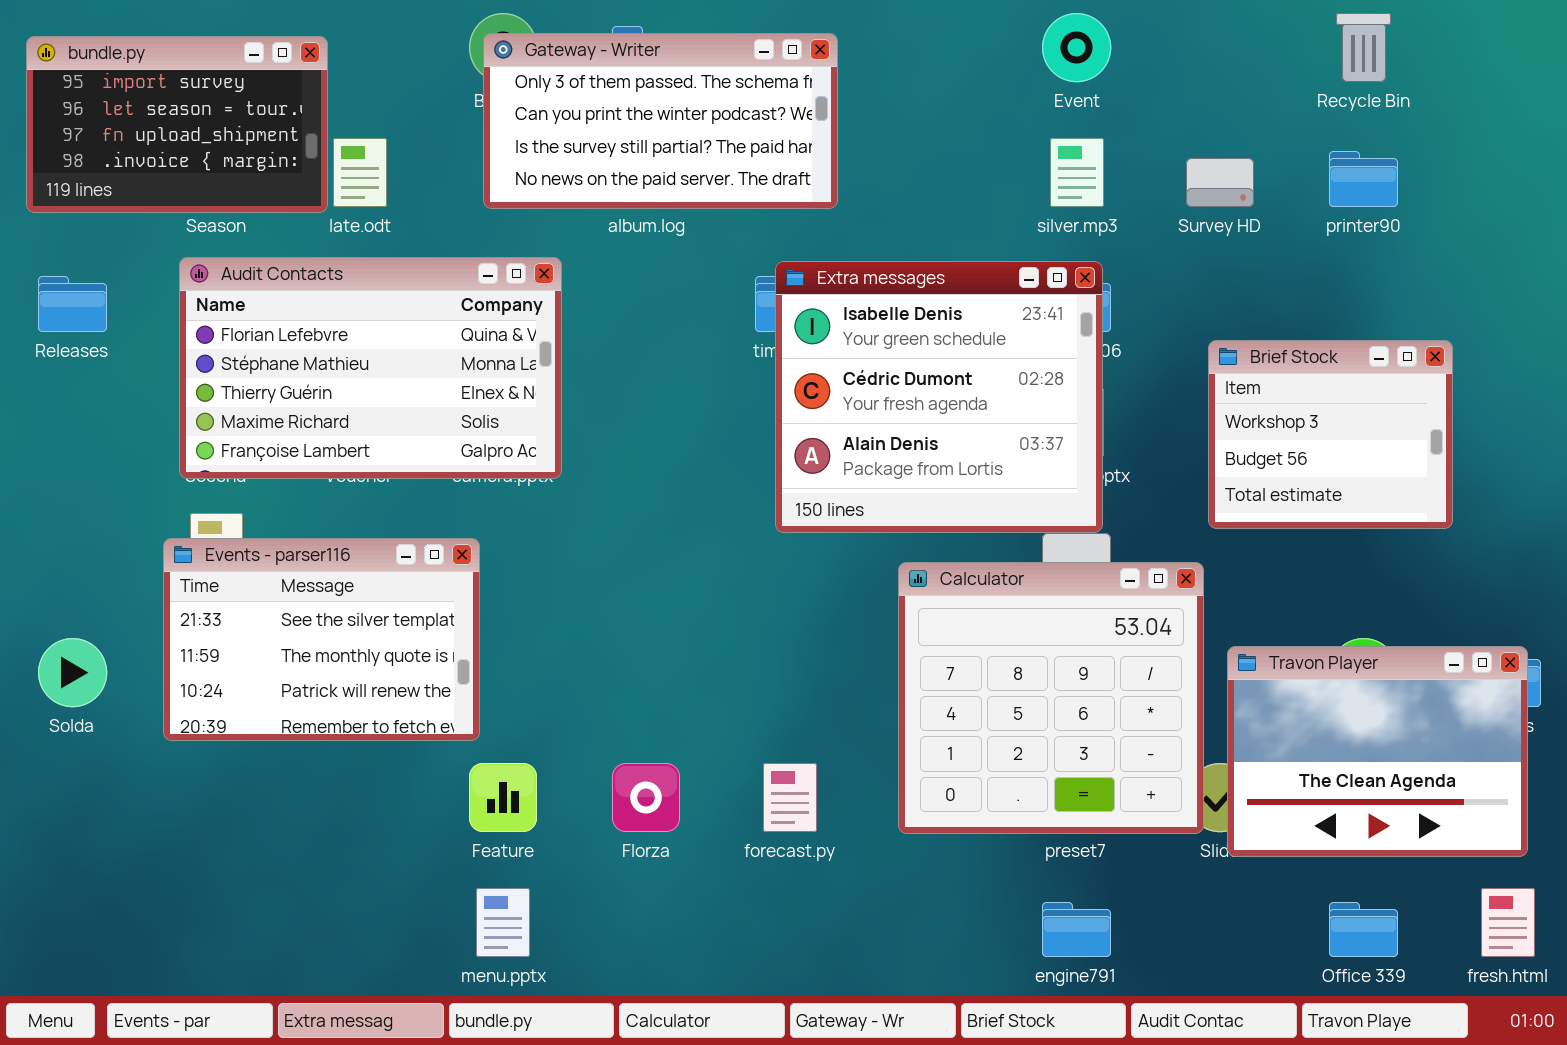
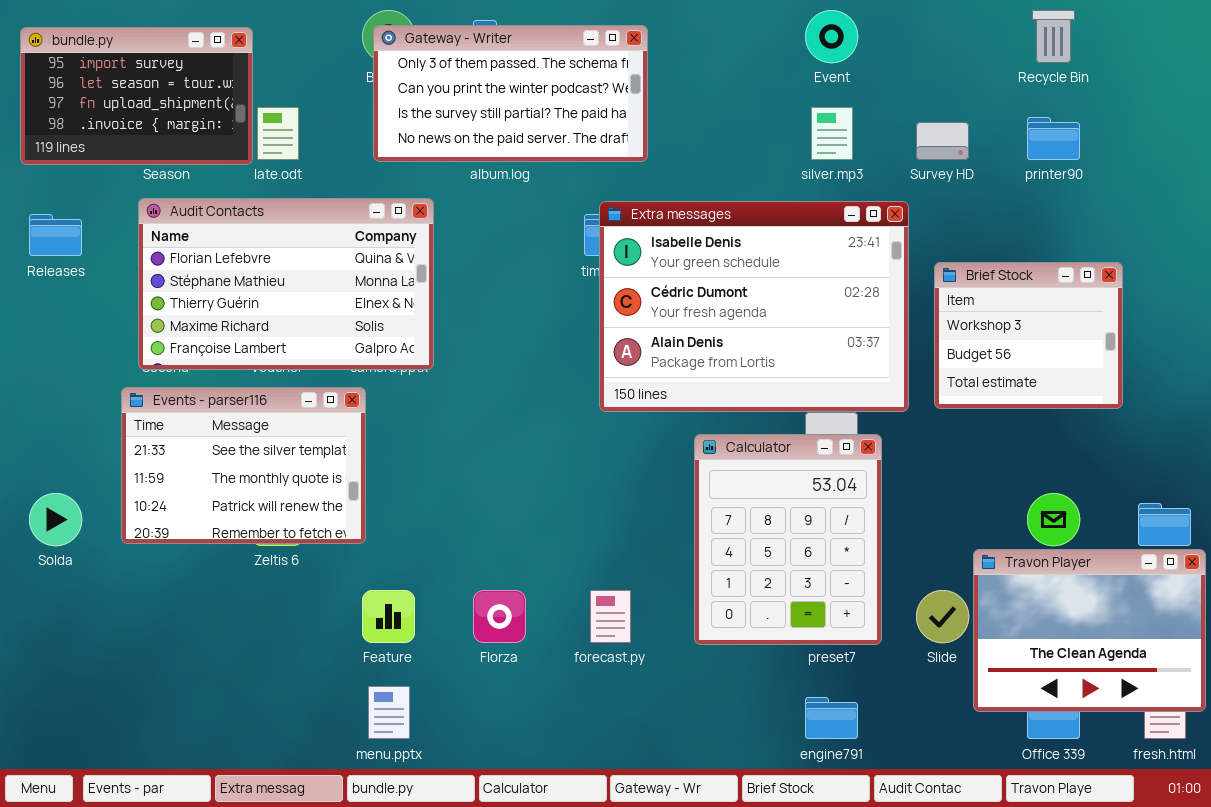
Extra messages: [775,261,1103,533] -> [599,201,909,412], resized
Events - parser116: [163,538,480,741] -> [121,387,366,544], moved
Calculator: [898,562,1204,834] -> [694,434,882,645], resized
Travon Player: [1227,646,1528,857] -> [973,549,1206,712], moved

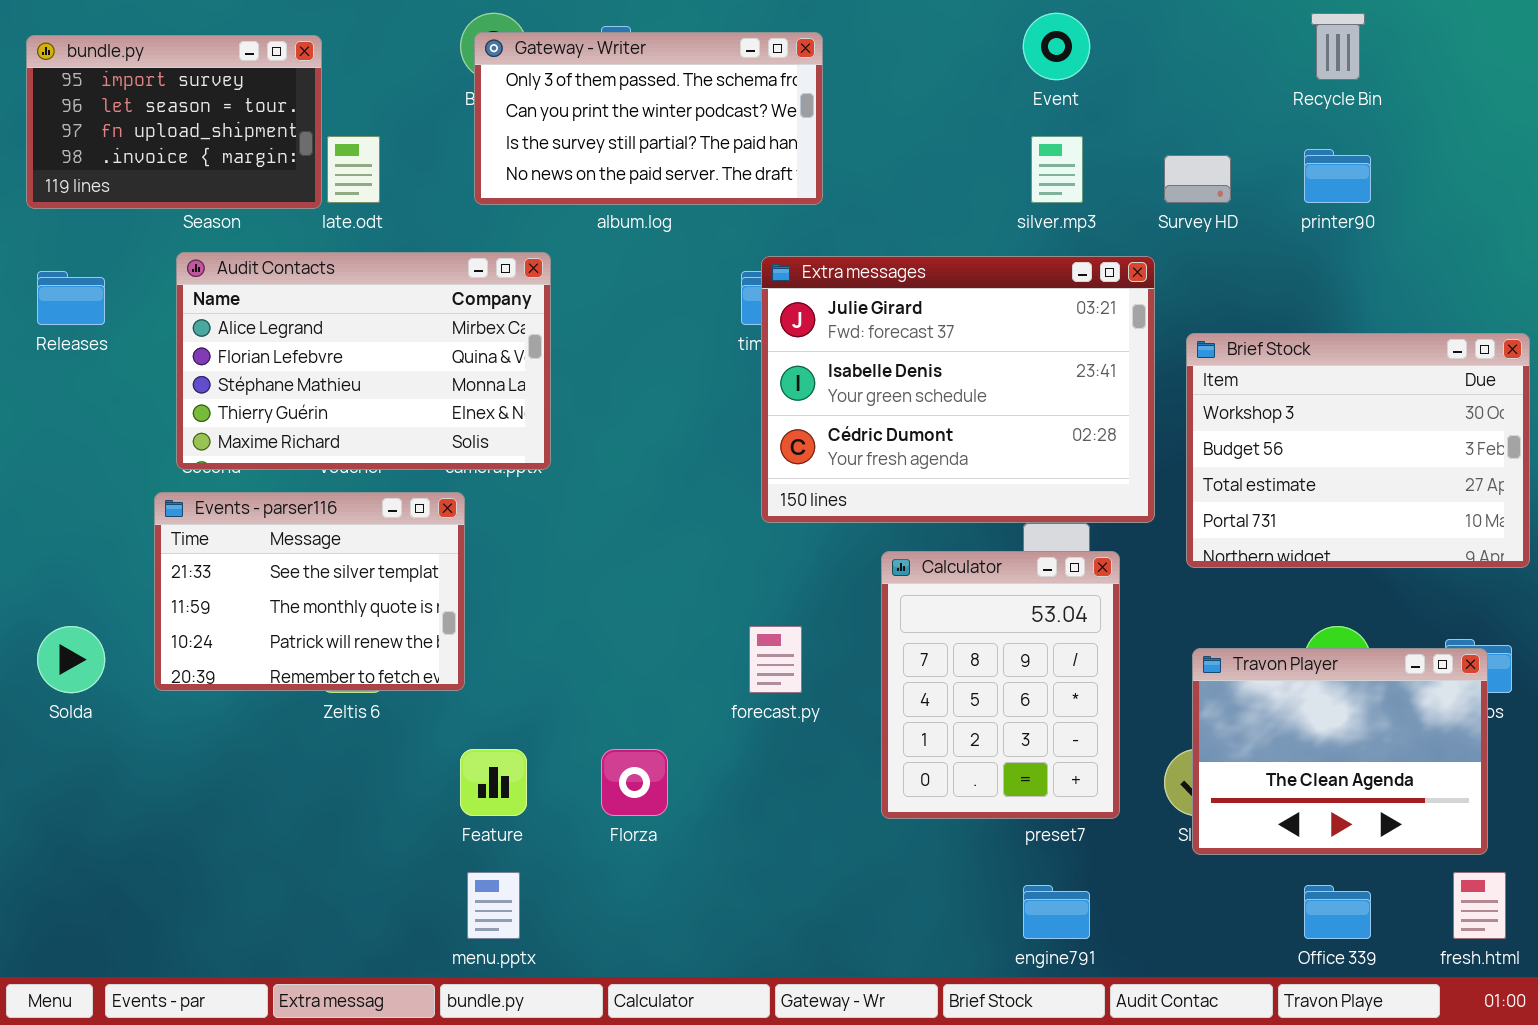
Audit Contacts: [138,198,434,370] -> [176,252,551,470], scrolled up 1 row
Extra messages: [599,201,909,412] -> [761,256,1155,523], scrolled up 1 row
Brief Stock: [934,262,1123,409] -> [1186,333,1530,568], resized
Travon Player: [973,549,1206,712] -> [1192,648,1488,855], moved
forecast.py: [590,590,631,643] -> [749,626,802,693], moved

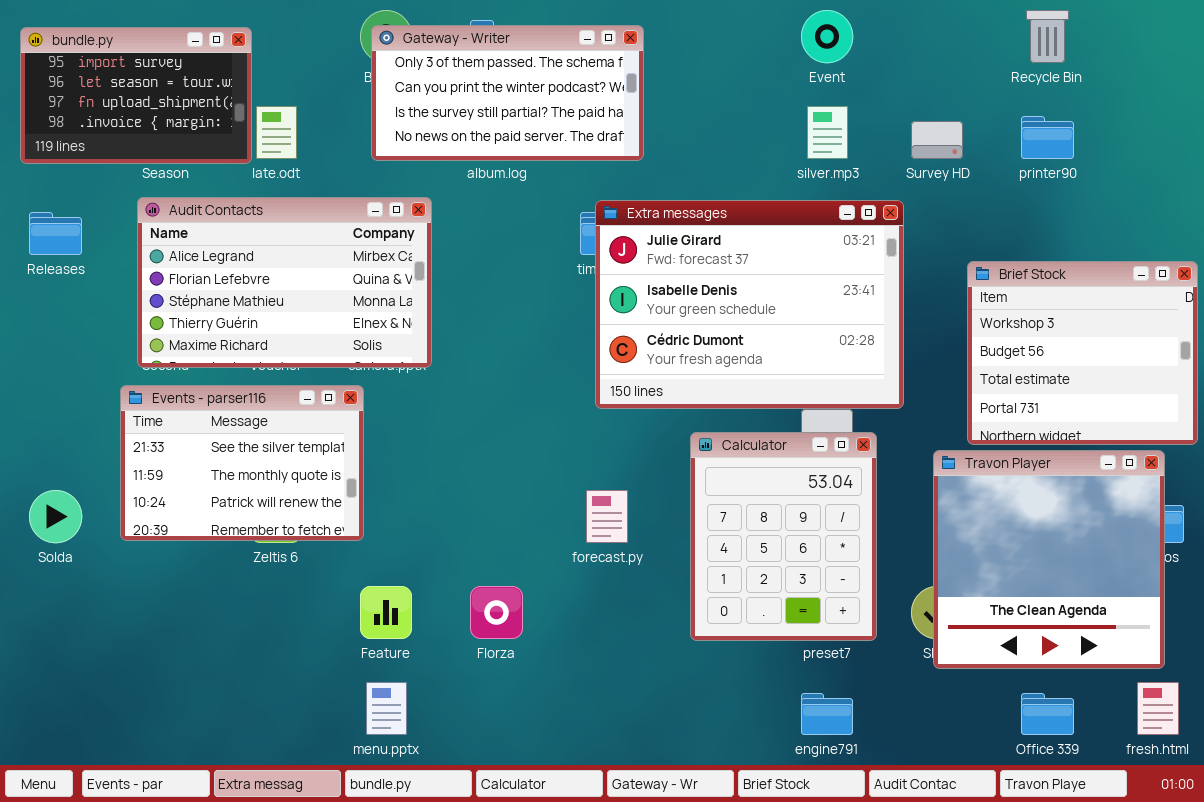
Brief Stock: [1186,333,1530,568] -> [967,261,1198,445], resized
Travon Player: [1192,648,1488,855] -> [933,450,1165,669], resized

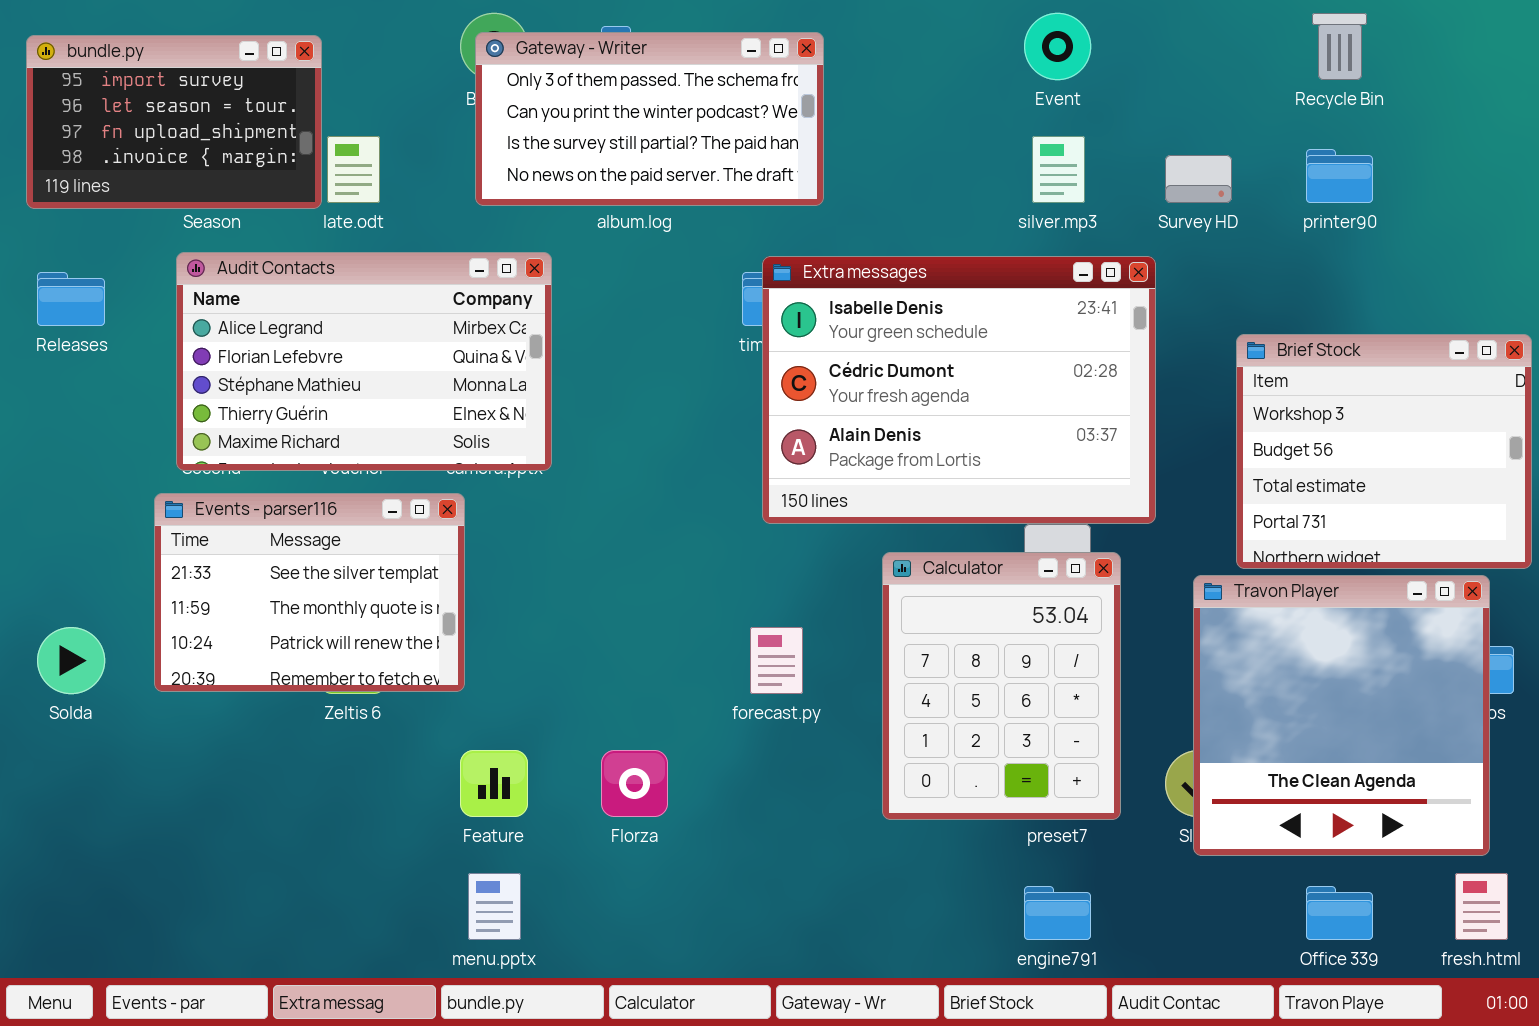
Extra messages: [595,200,904,409] -> [762,256,1156,524], scrolled down 1 row

